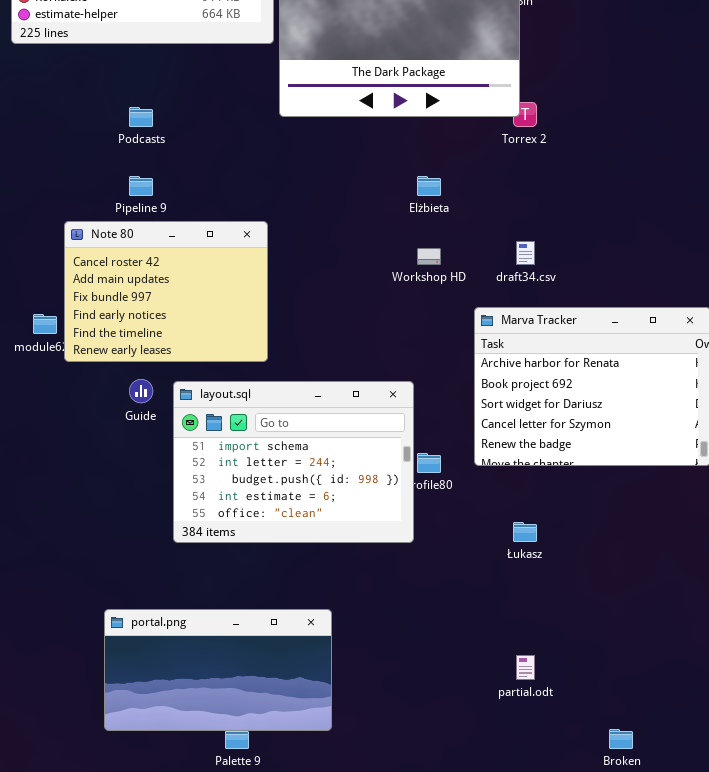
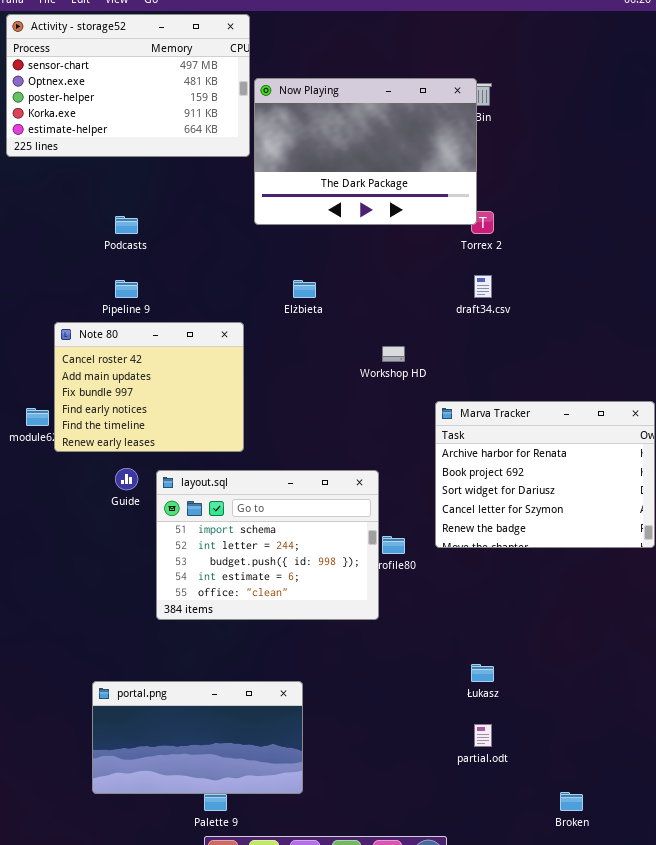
Elżbieta: [417,176,441,196] -> [293,280,316,298], moved
draft34.csv: [516,241,535,265] -> [474,275,492,298], moved
Łukasz: [513,522,537,542] -> [471,664,494,682], moved

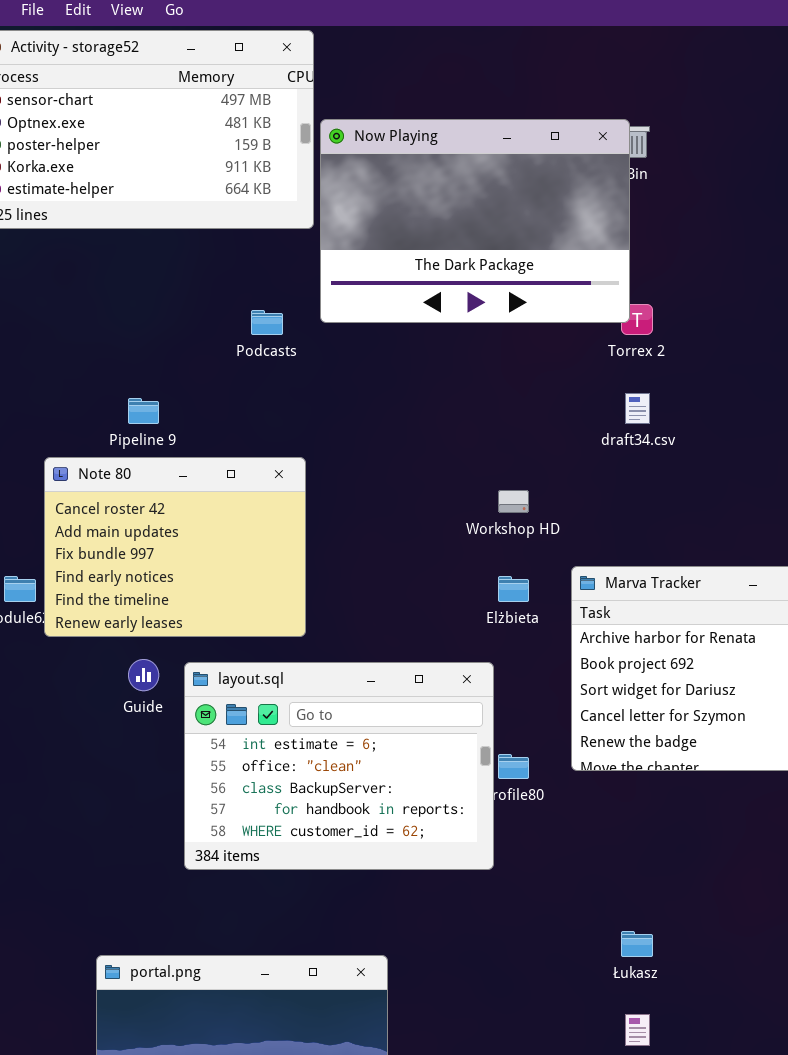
Podcasts: [115,216,138,234] -> [251,310,283,335], moved
Elżbieta: [293,280,316,298] -> [498,576,529,602], moved
layout.sql: [156,470,379,620] -> [184,662,494,870], scrolled down 3 rows

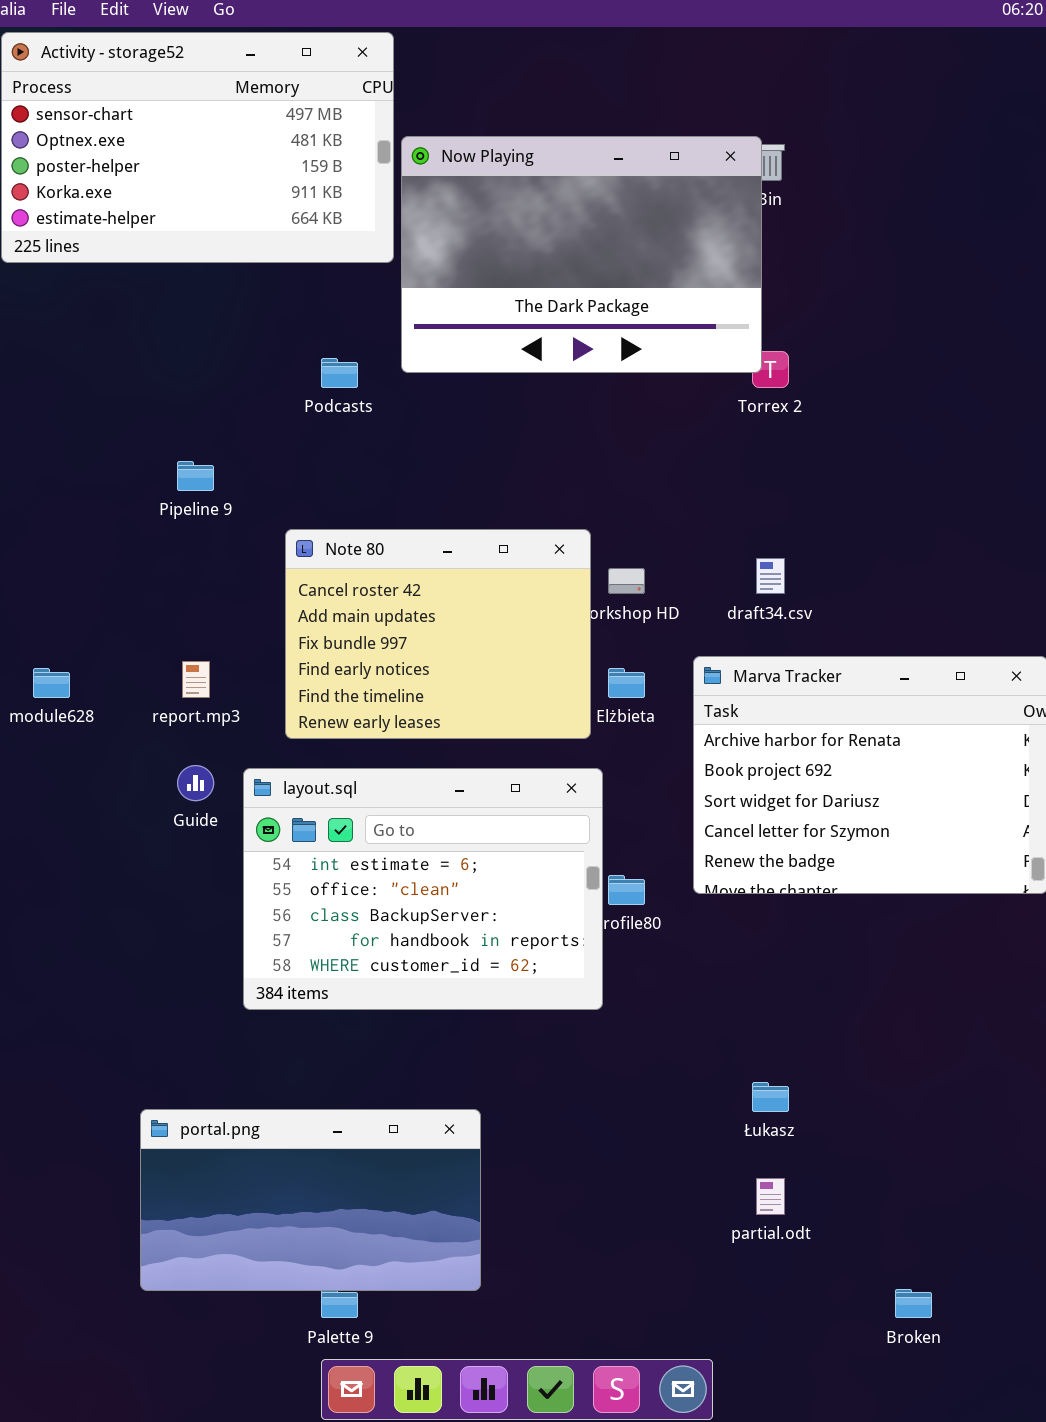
draft34.csv: [625,393,650,424] -> [756,558,785,594], moved
Note 80: [44,457,306,637] -> [285,529,591,739], moved

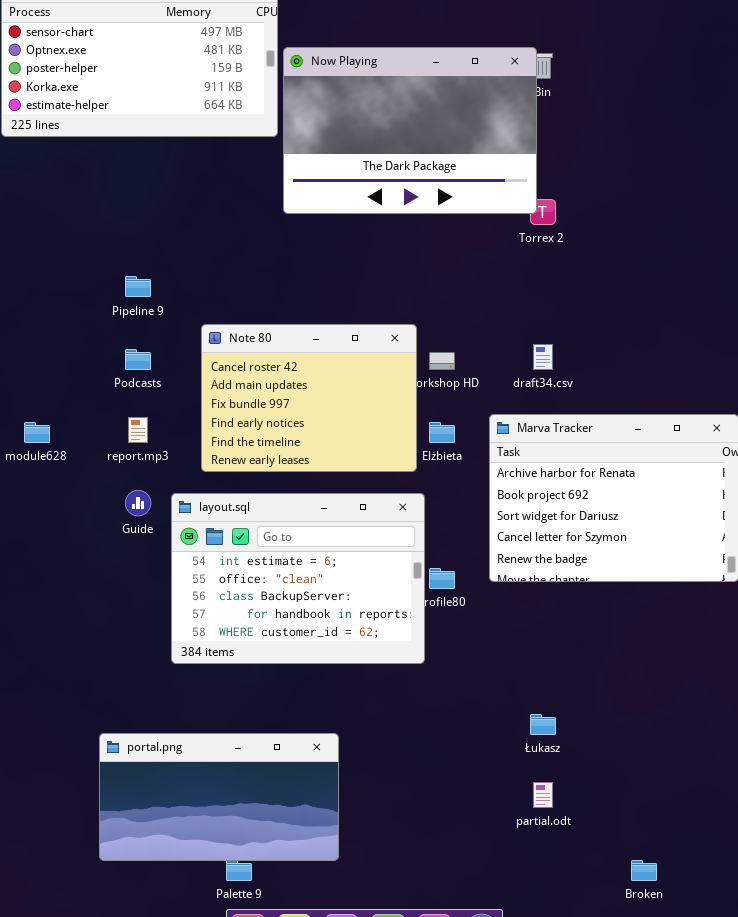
Podcasts: [321,358,358,388] -> [125,349,151,370], moved

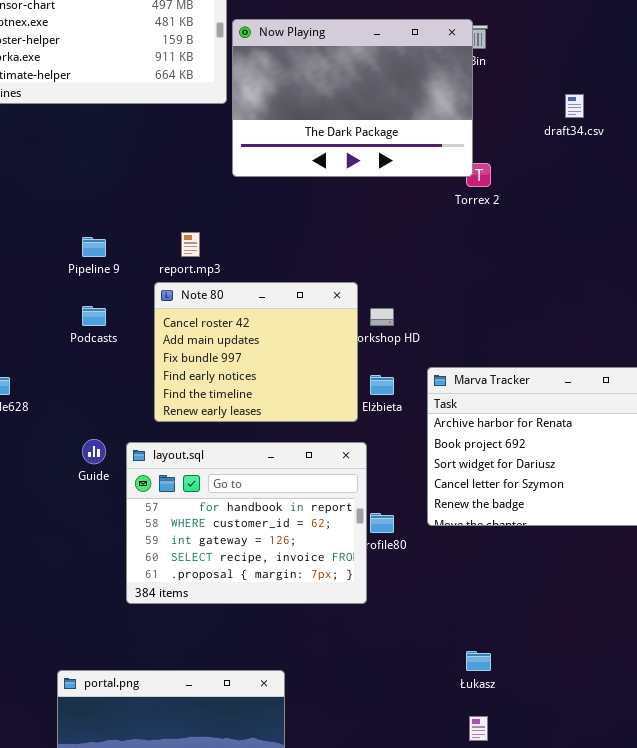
draft34.csv: [533,344,553,370] -> [565,94,584,118], moved
report.mp3: [128,417,148,443] -> [181,232,200,257], moved
layout.sql: [171,493,425,664] -> [126,442,367,604], scrolled down 3 rows

